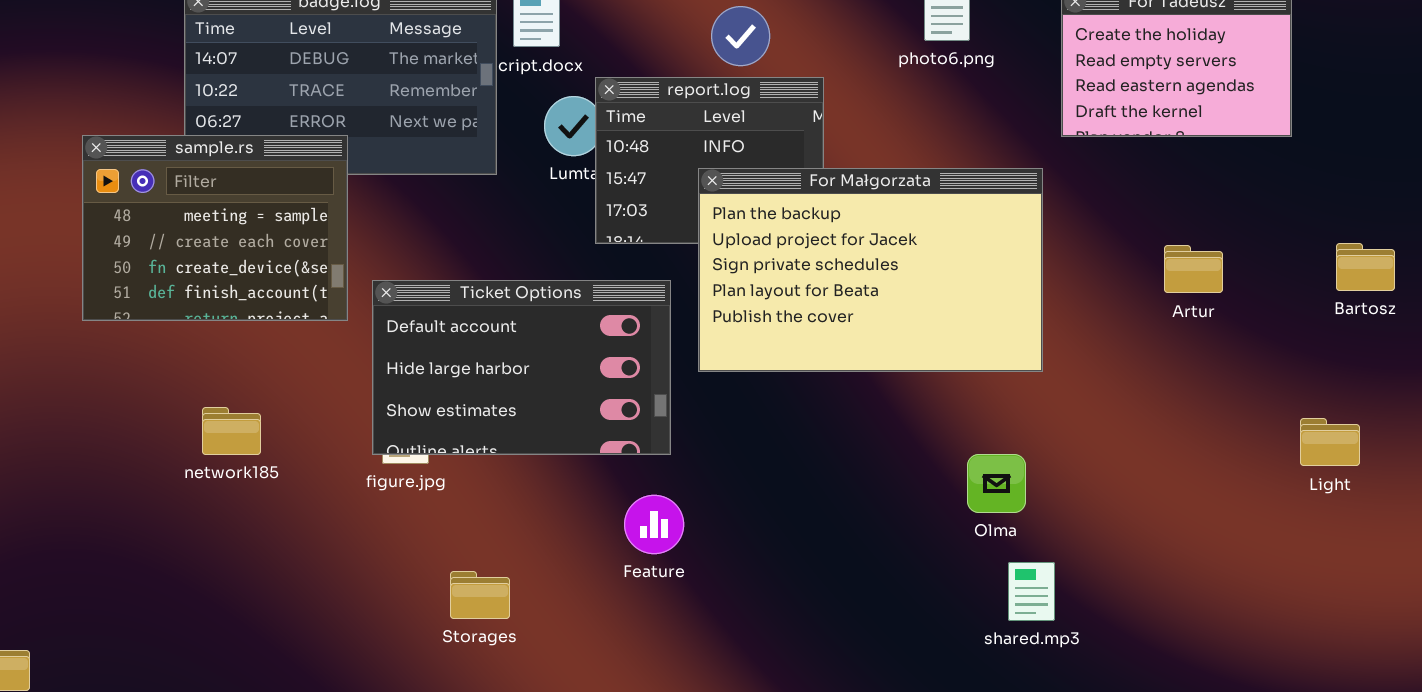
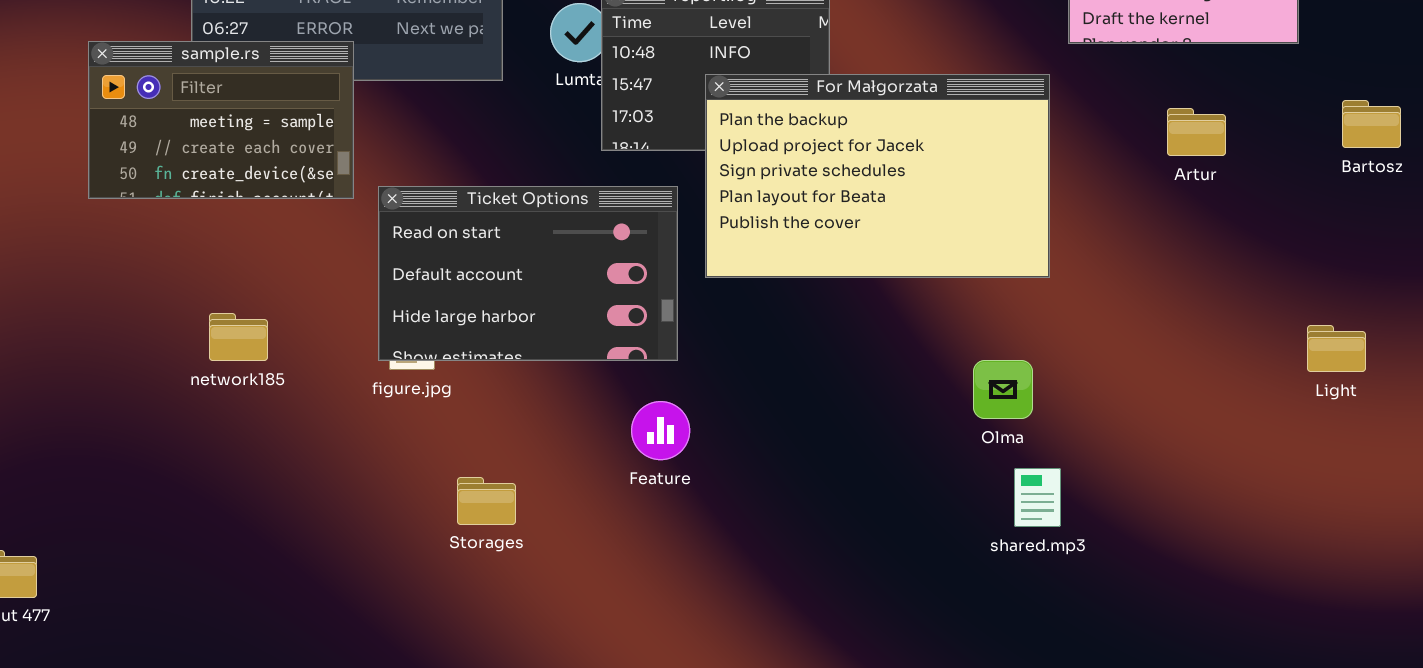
sample.rs: [82,135,348,321] -> [88,41,354,199], resized
Bartosz: [1336,243,1395,291] -> [1342,100,1401,148], moved
Artur: [1164,245,1223,293] -> [1167,108,1226,156], moved
Ticket Options: [372,280,671,455] -> [378,186,678,361], scrolled up 1 row

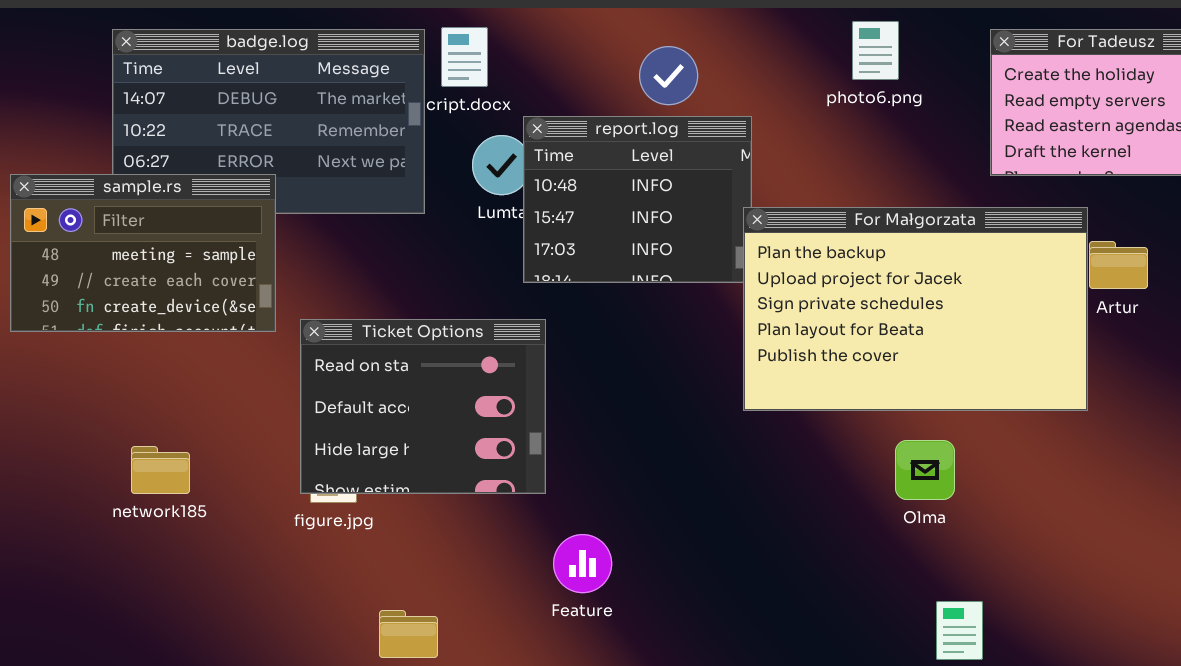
For Małgorzata: [705,74,1050,278] -> [743,207,1088,411], moved
Ticket Options: [378,186,678,361] -> [300,319,546,494], resized
Olma: [973,360,1033,419] -> [895,440,955,500], moved

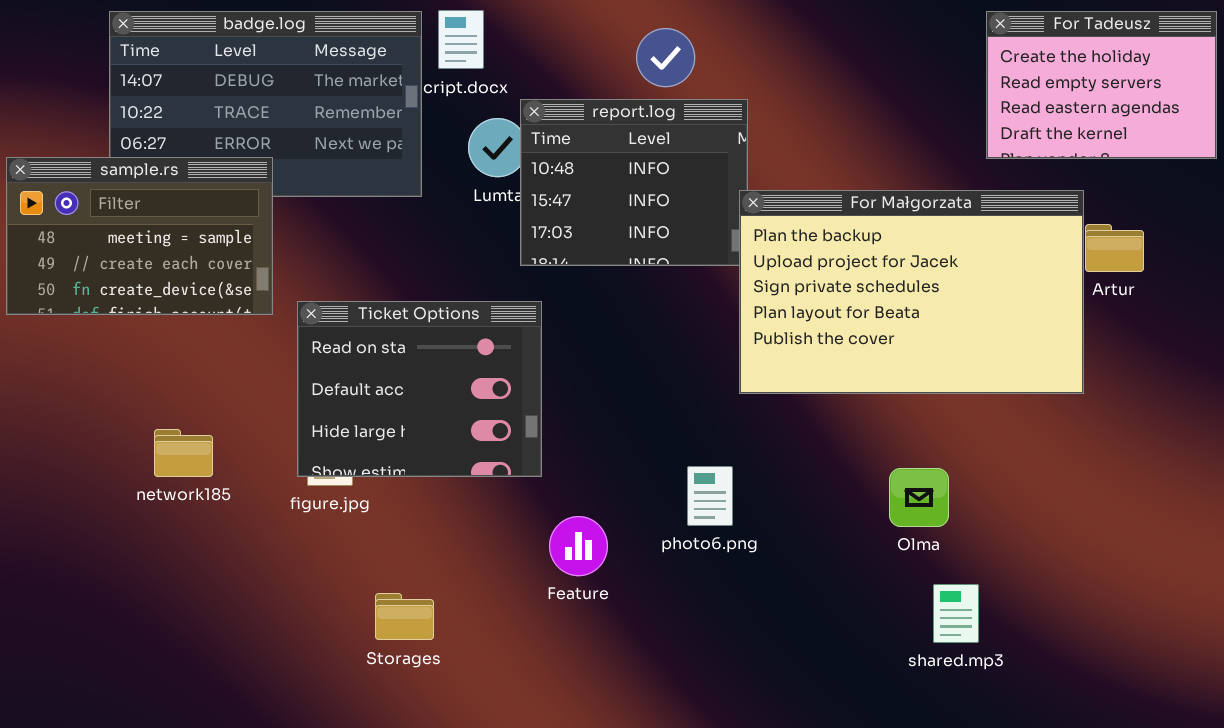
photo6.png: [852,21,899,80] -> [687,466,733,526], moved
Olma: [895,440,955,500] -> [889,468,949,527], moved
network185: [131,446,190,494] -> [154,429,213,477], moved

